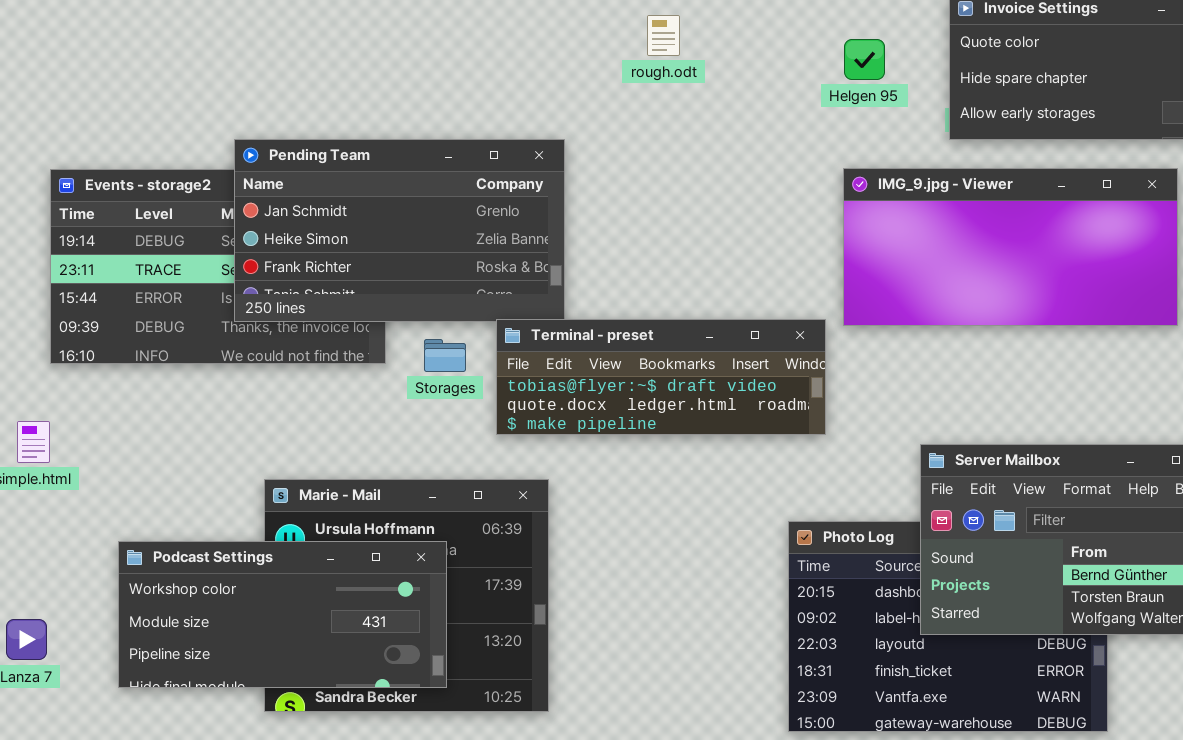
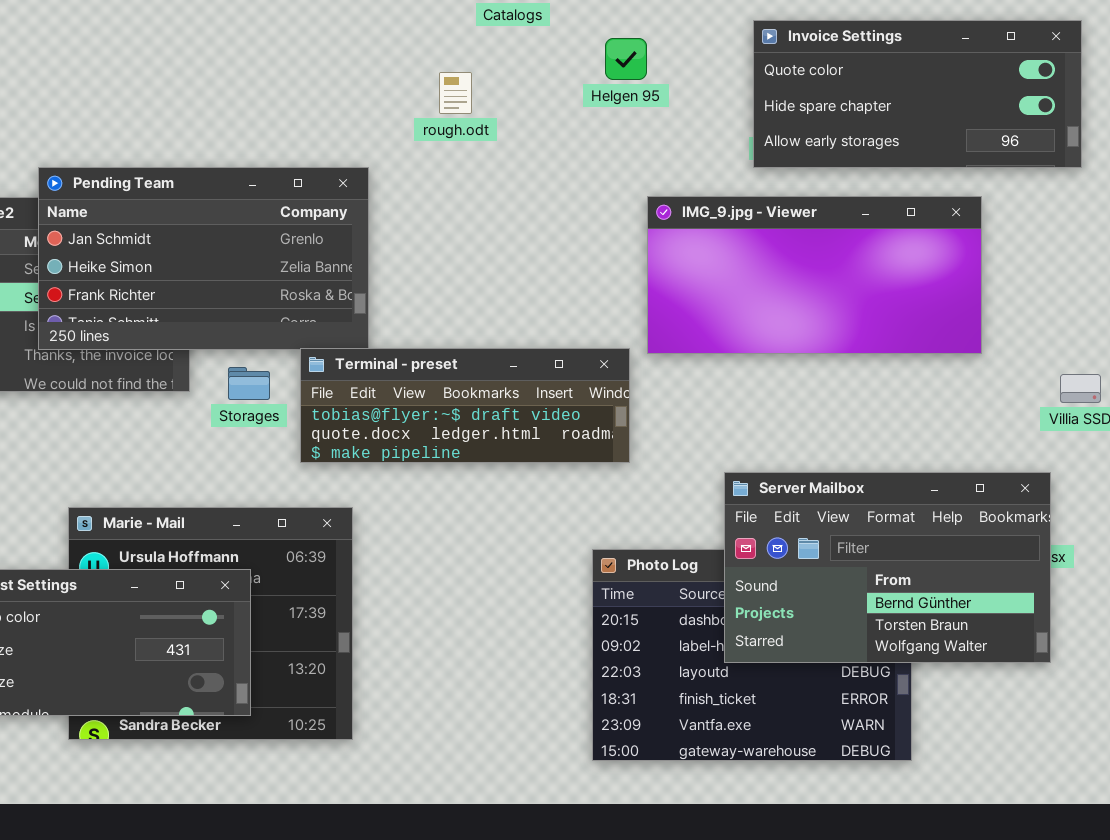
rough.odt: [647,15,680,56] -> [439,72,472,114], moved
Helgen 95: [844,39,885,80] -> [605,38,647,80], moved

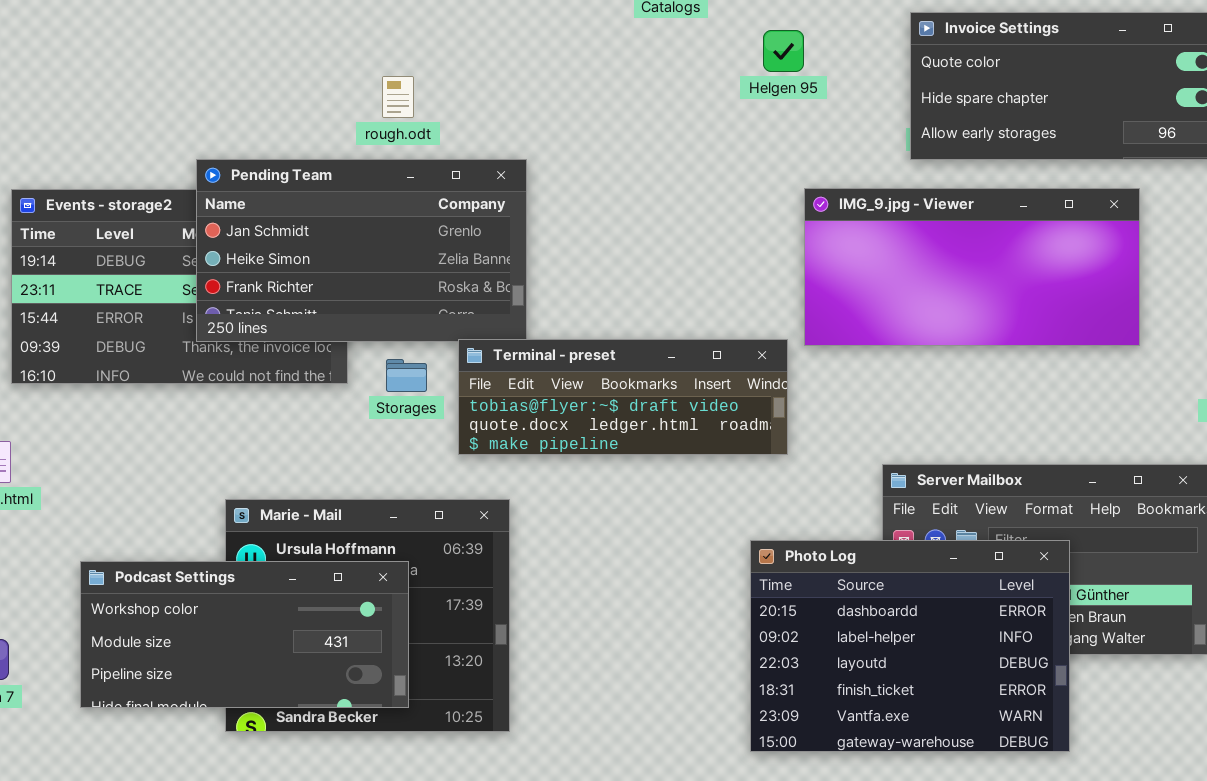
rough.odt: [439,72,472,114] -> [382,76,414,118], moved
Photo Log: [592,549,912,761] -> [750,540,1070,752], raised

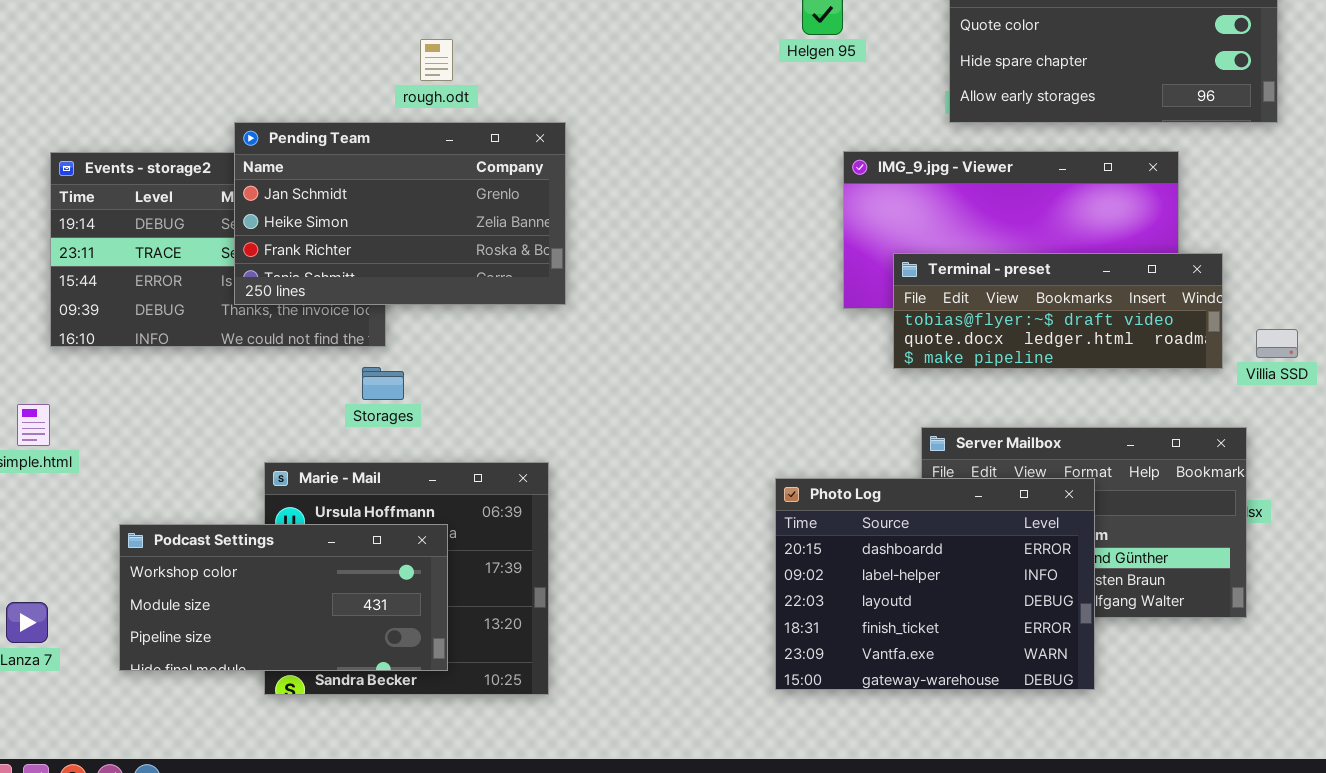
Terminal - preset: [458,339,788,455] -> [893,253,1223,369], moved
Storages: [386,359,427,392] -> [362,367,404,400], moved
Photo Log: [750,540,1070,752] -> [775,478,1095,690], moved

